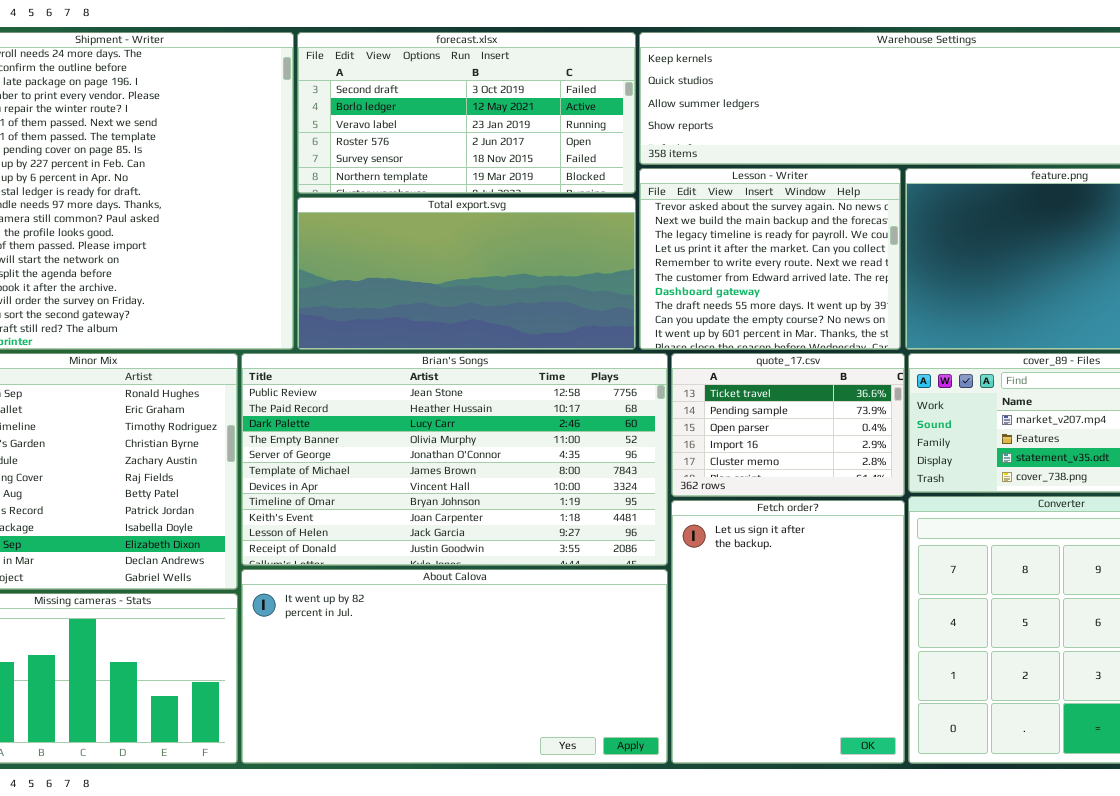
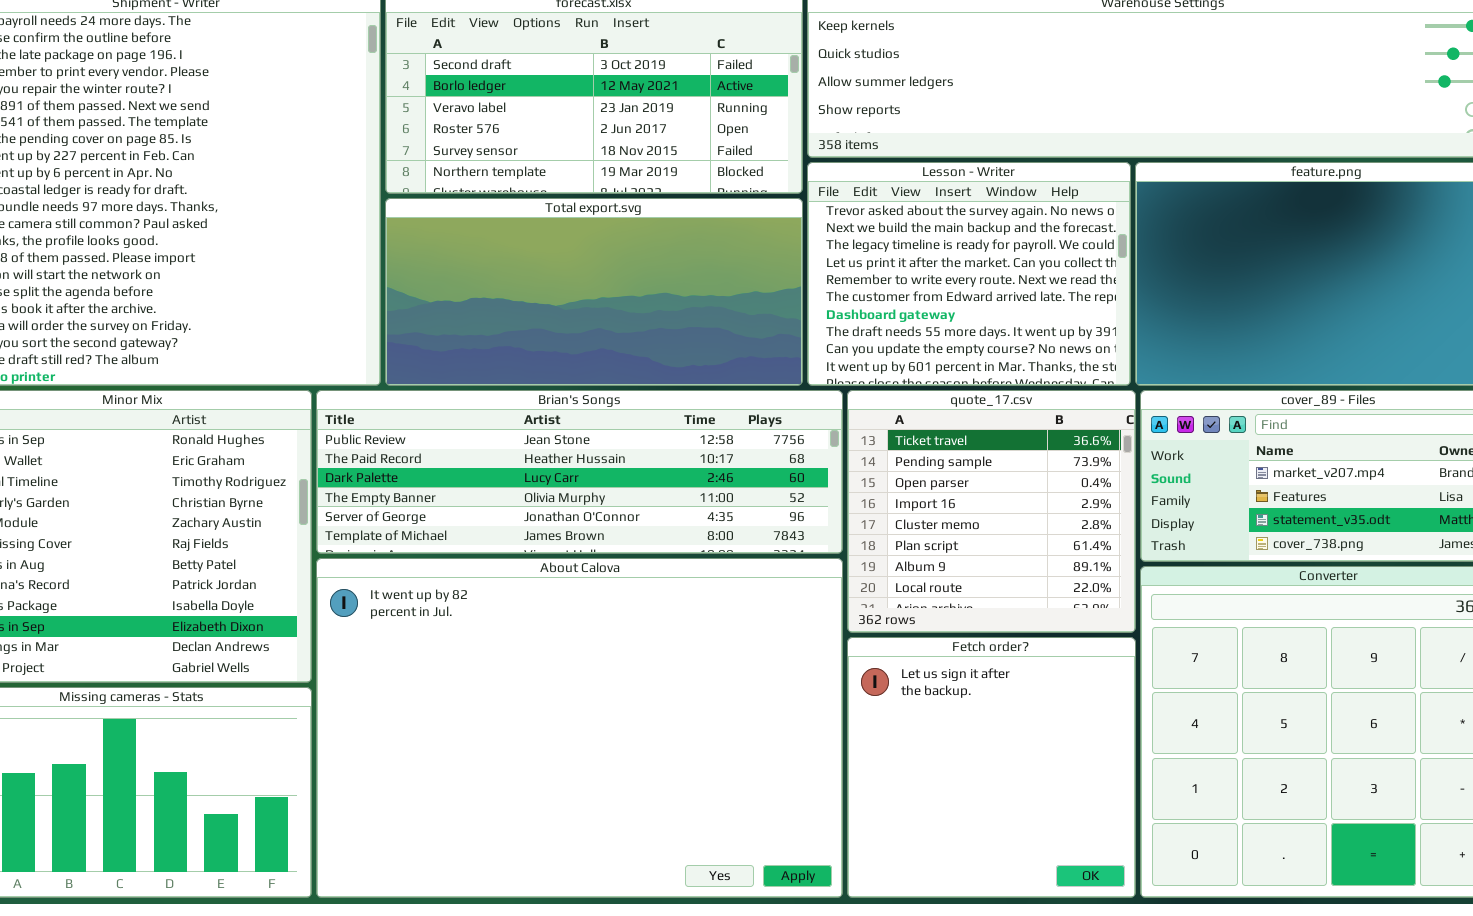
Brian's Songs: [241,353,668,566] -> [316,390,843,554], resized
quote_17.csv: [671,353,905,497] -> [847,390,1136,633], resized
Fetch order?: [671,500,905,764] -> [847,637,1136,898], resized
About Calova: [241,569,668,764] -> [316,558,843,898], resized

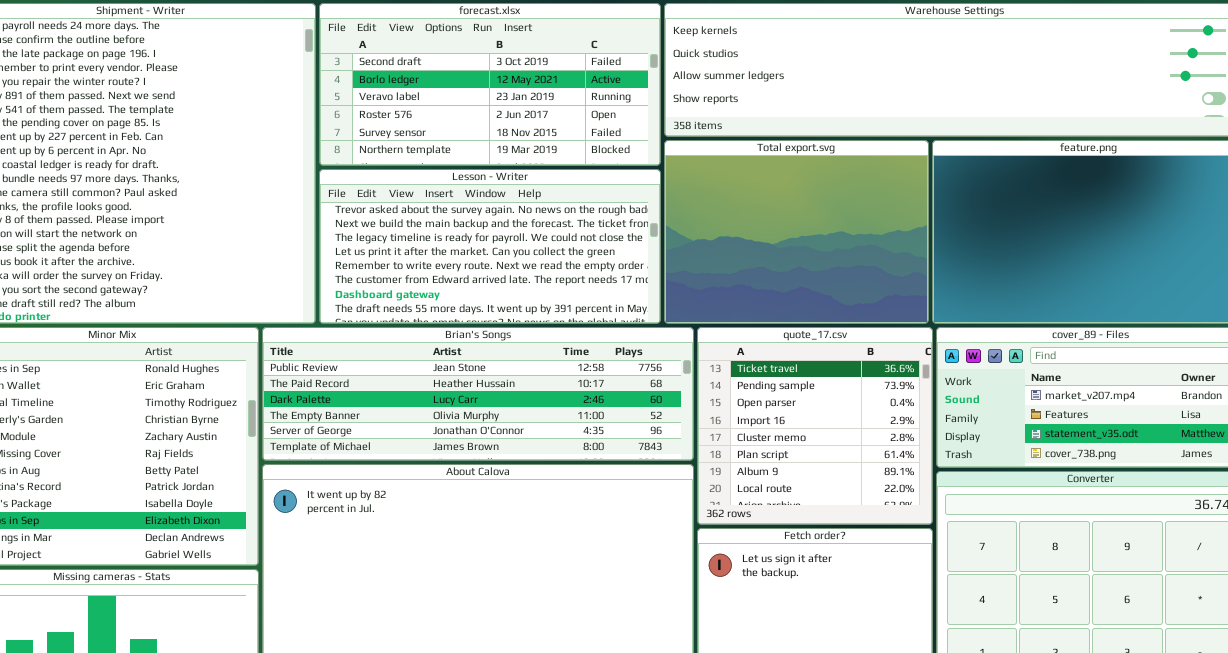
Lesson - Writer: [807,162,1131,386] -> [319,169,661,324], moved, resized
Total export.svg: [385,198,803,386] -> [664,140,929,324], moved, resized

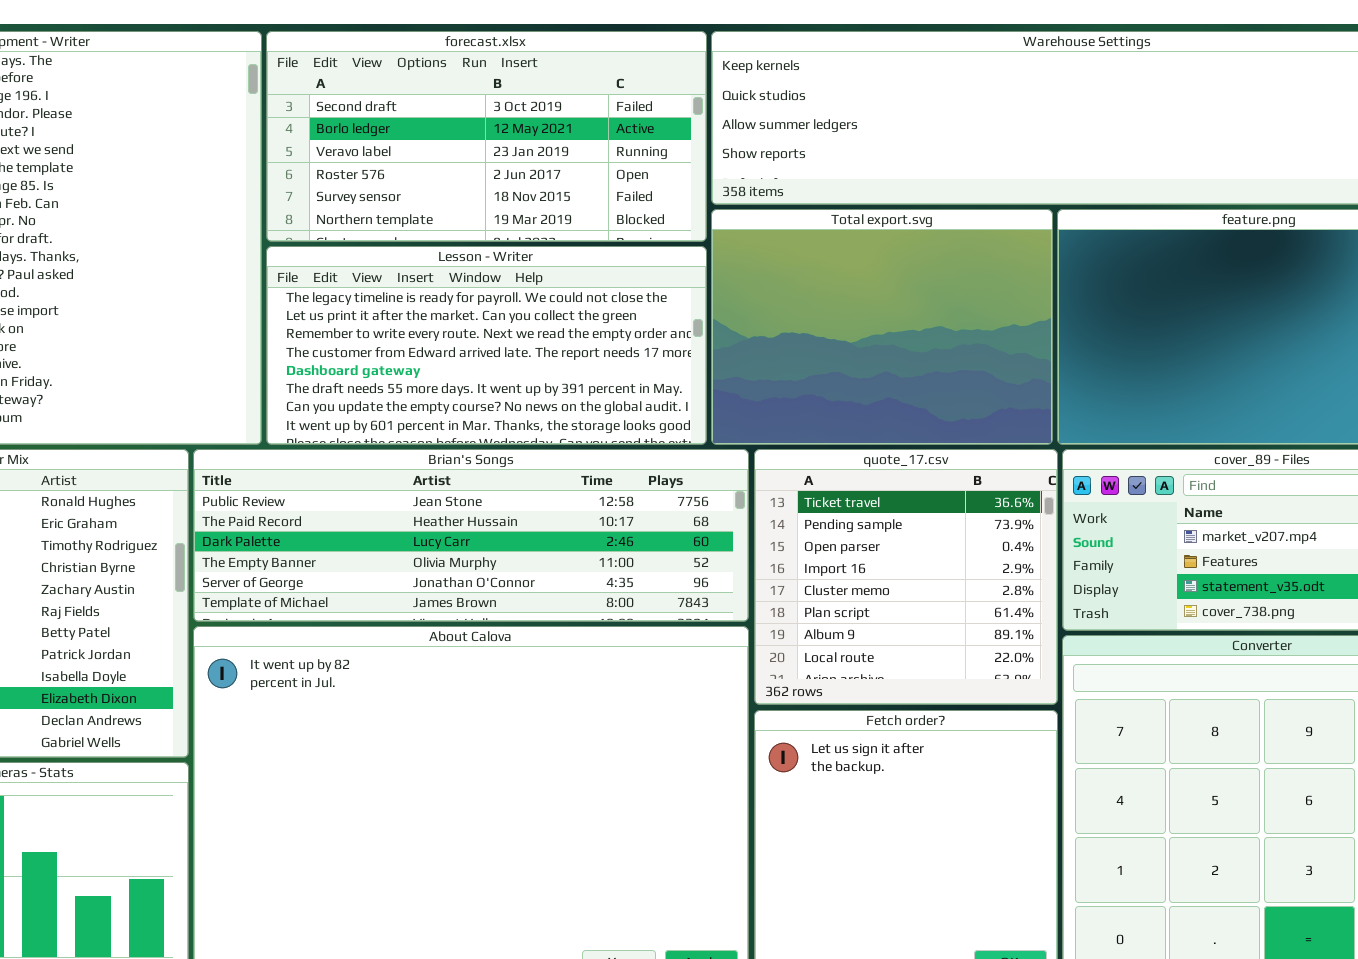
Lesson - Writer: [319,169,661,324] -> [266,246,707,445], scrolled down 2 rows

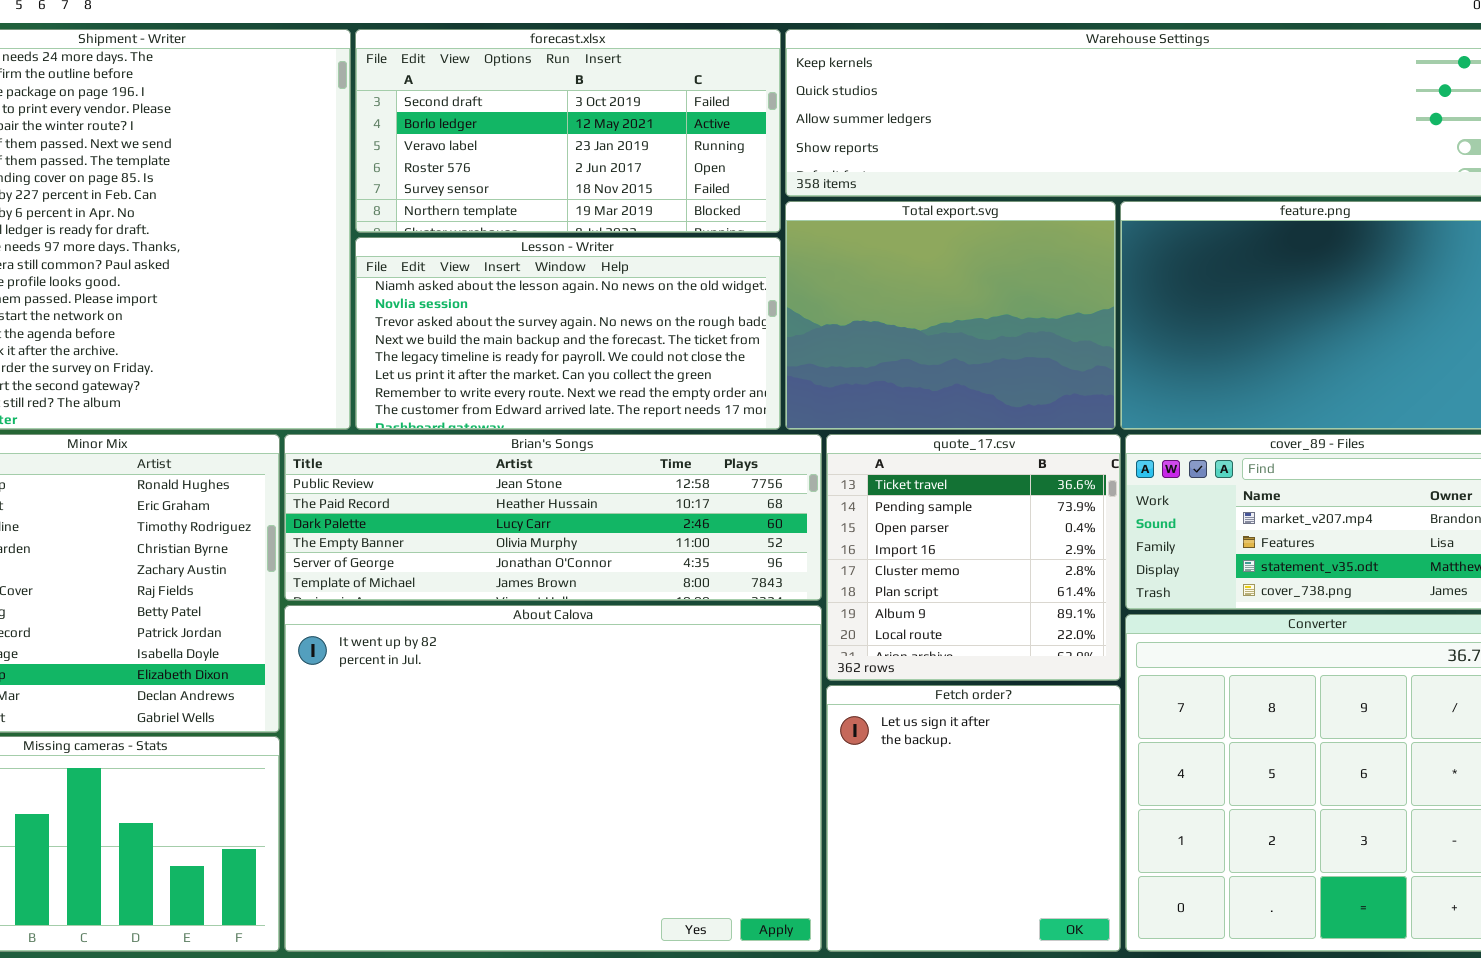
Lesson - Writer: [266,246,707,445] -> [355,237,781,430], scrolled up 4 rows

